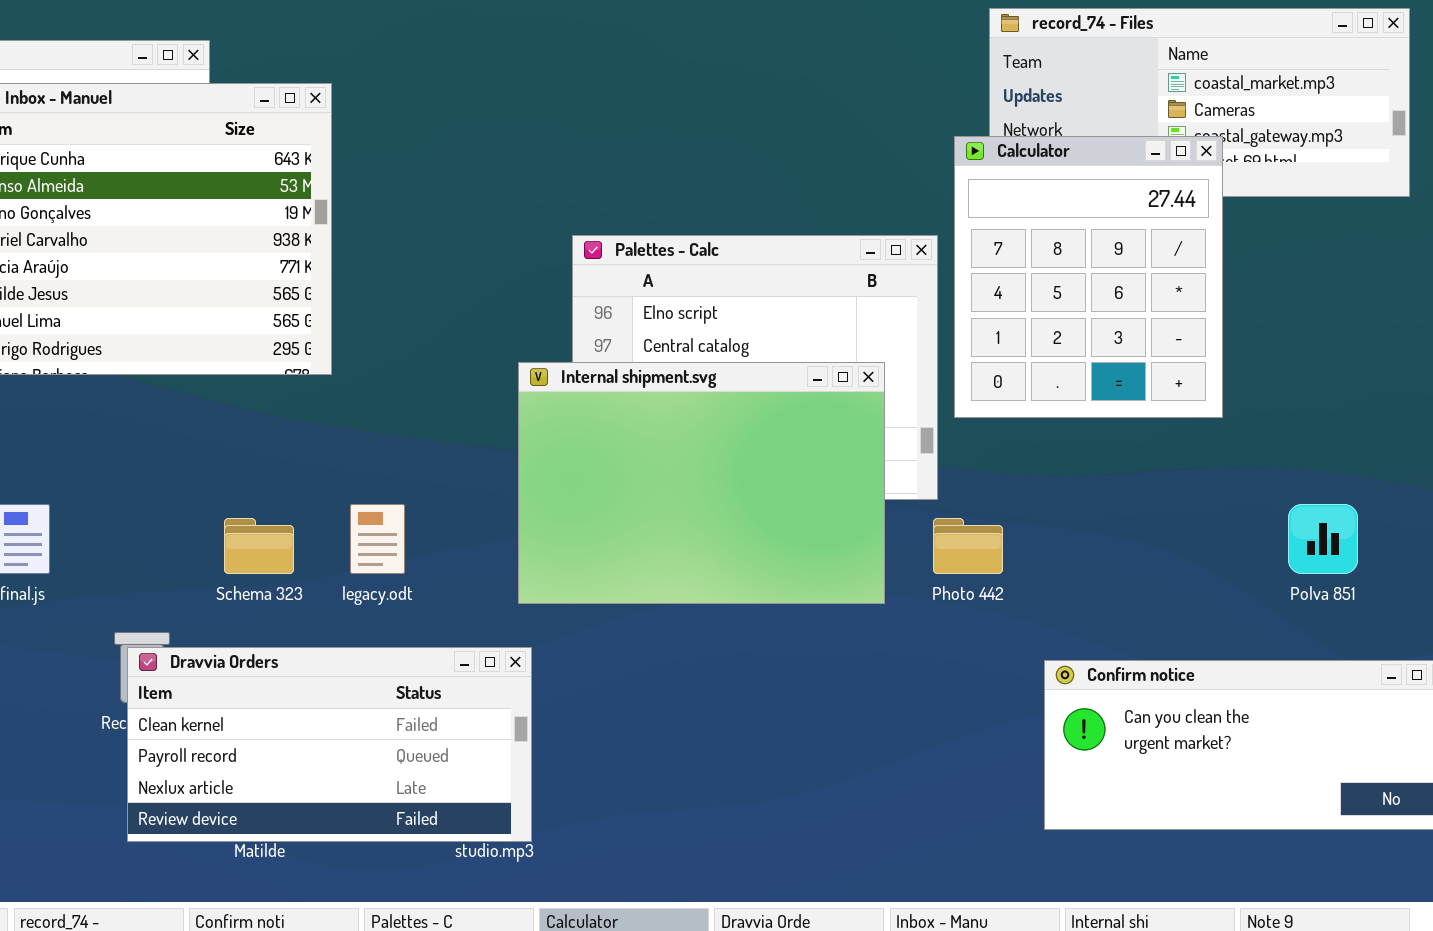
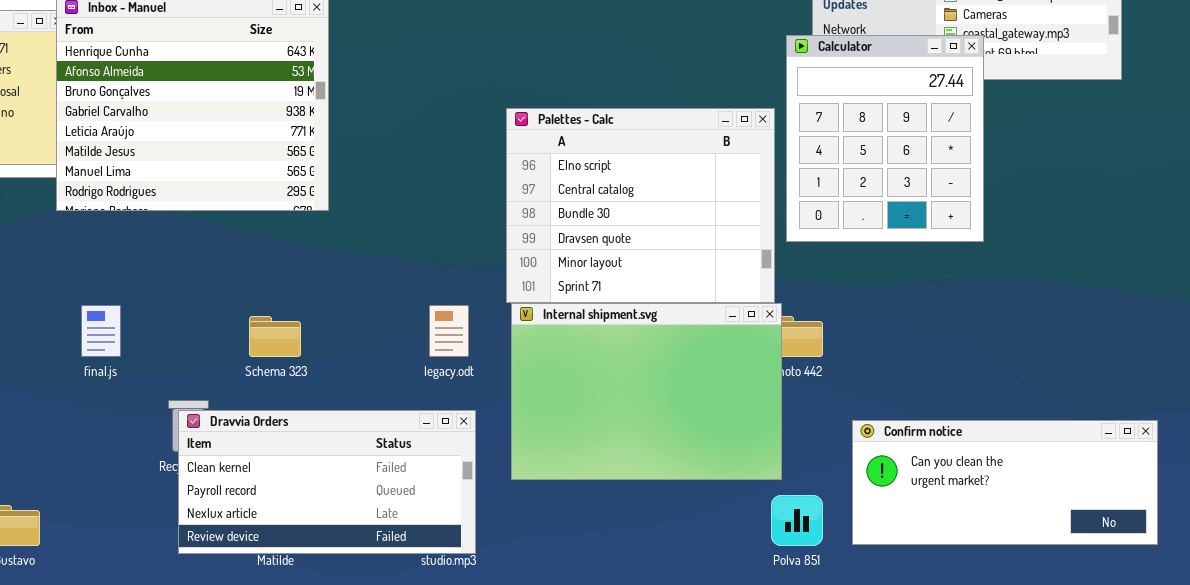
Internal shipment.svg: [518,362,885,604] -> [511,303,782,480], moved
legacy.odt: [350,504,405,574] -> [429,305,469,357], moved
Polva 851: [1288,504,1358,574] -> [771,495,823,546], moved

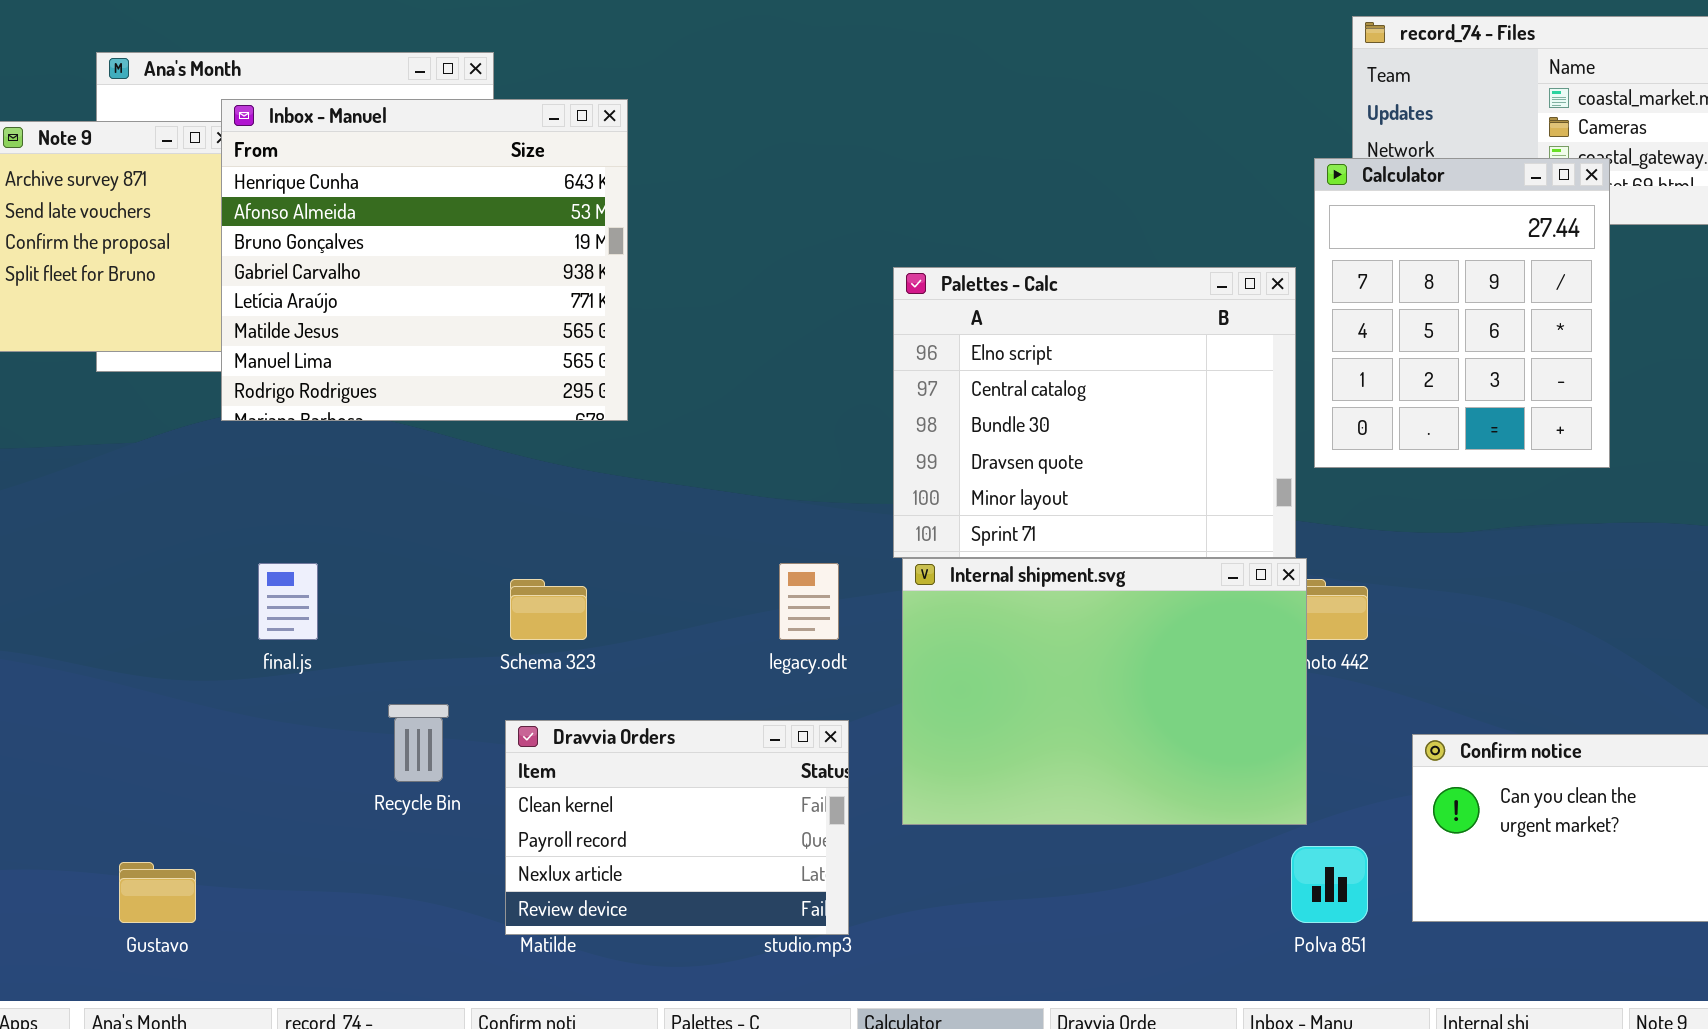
Dravvia Orders: [178,410,476,554] -> [505,720,849,935], resized

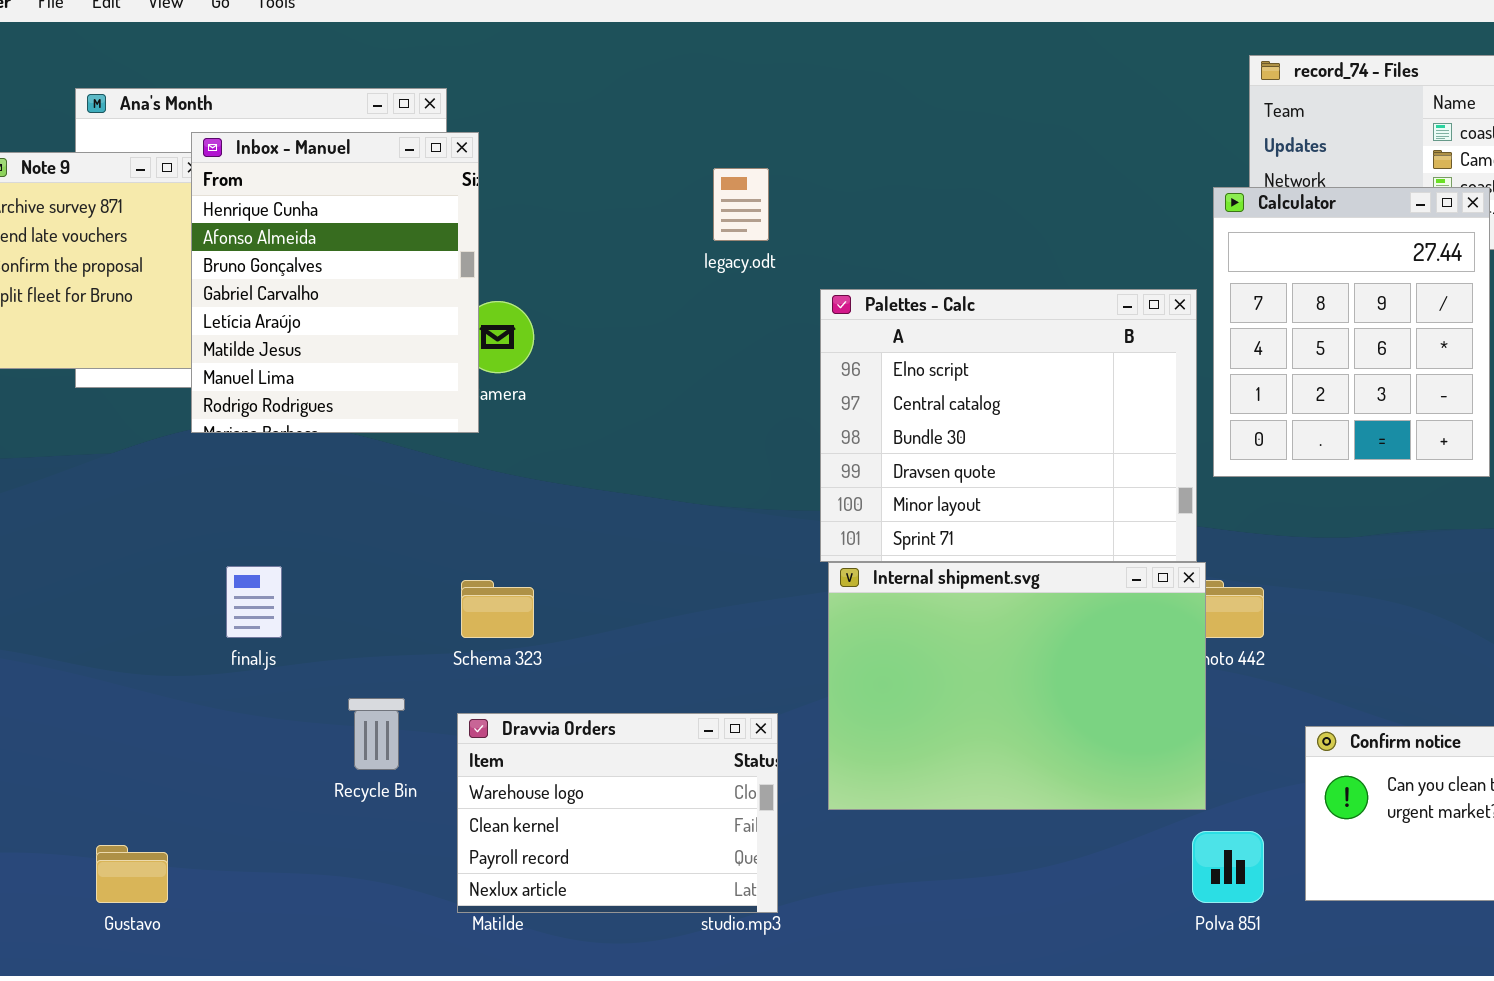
Inbox - Manuel: [221,99,628,421] -> [191,132,479,433], resized
legacy.odt: [779,563,839,640] -> [713,168,769,241], moved
Dravvia Orders: [505,720,849,935] -> [457,713,778,913], scrolled up 1 row

